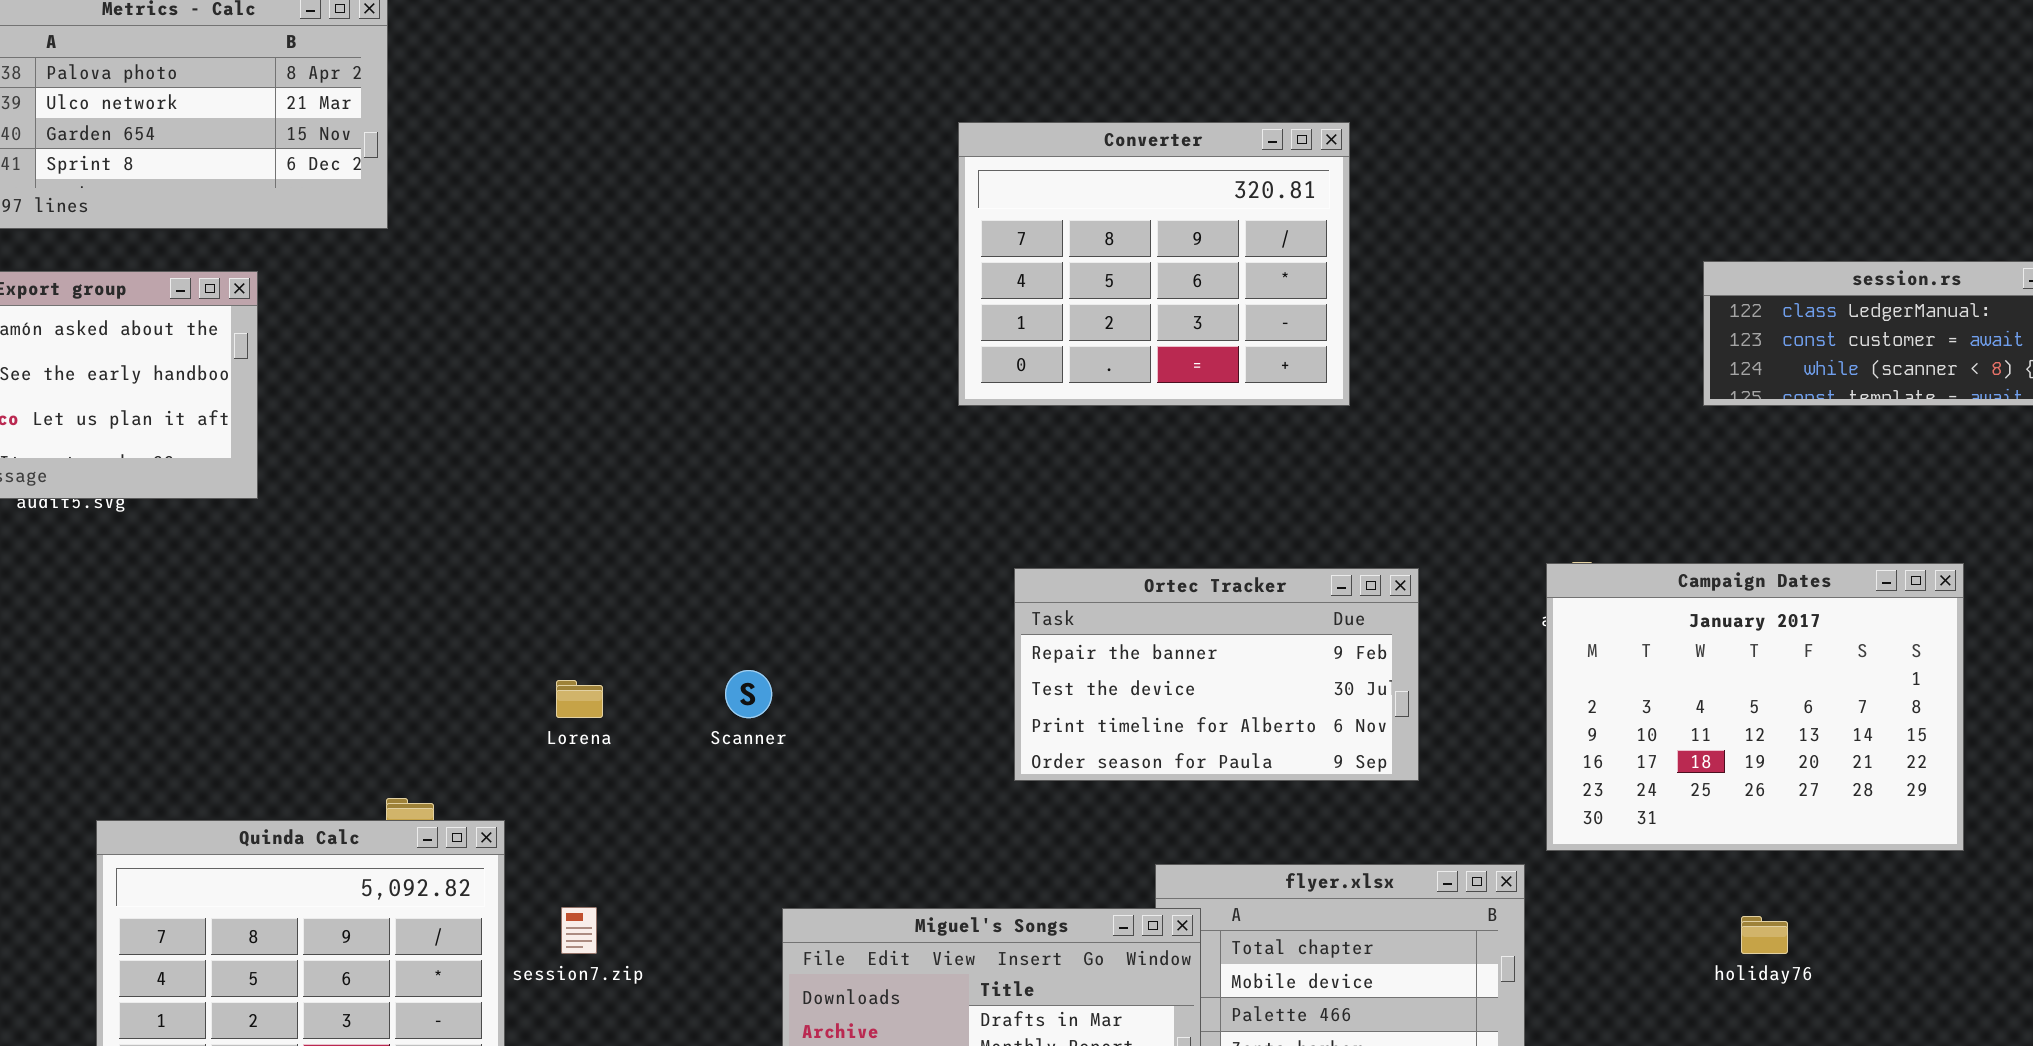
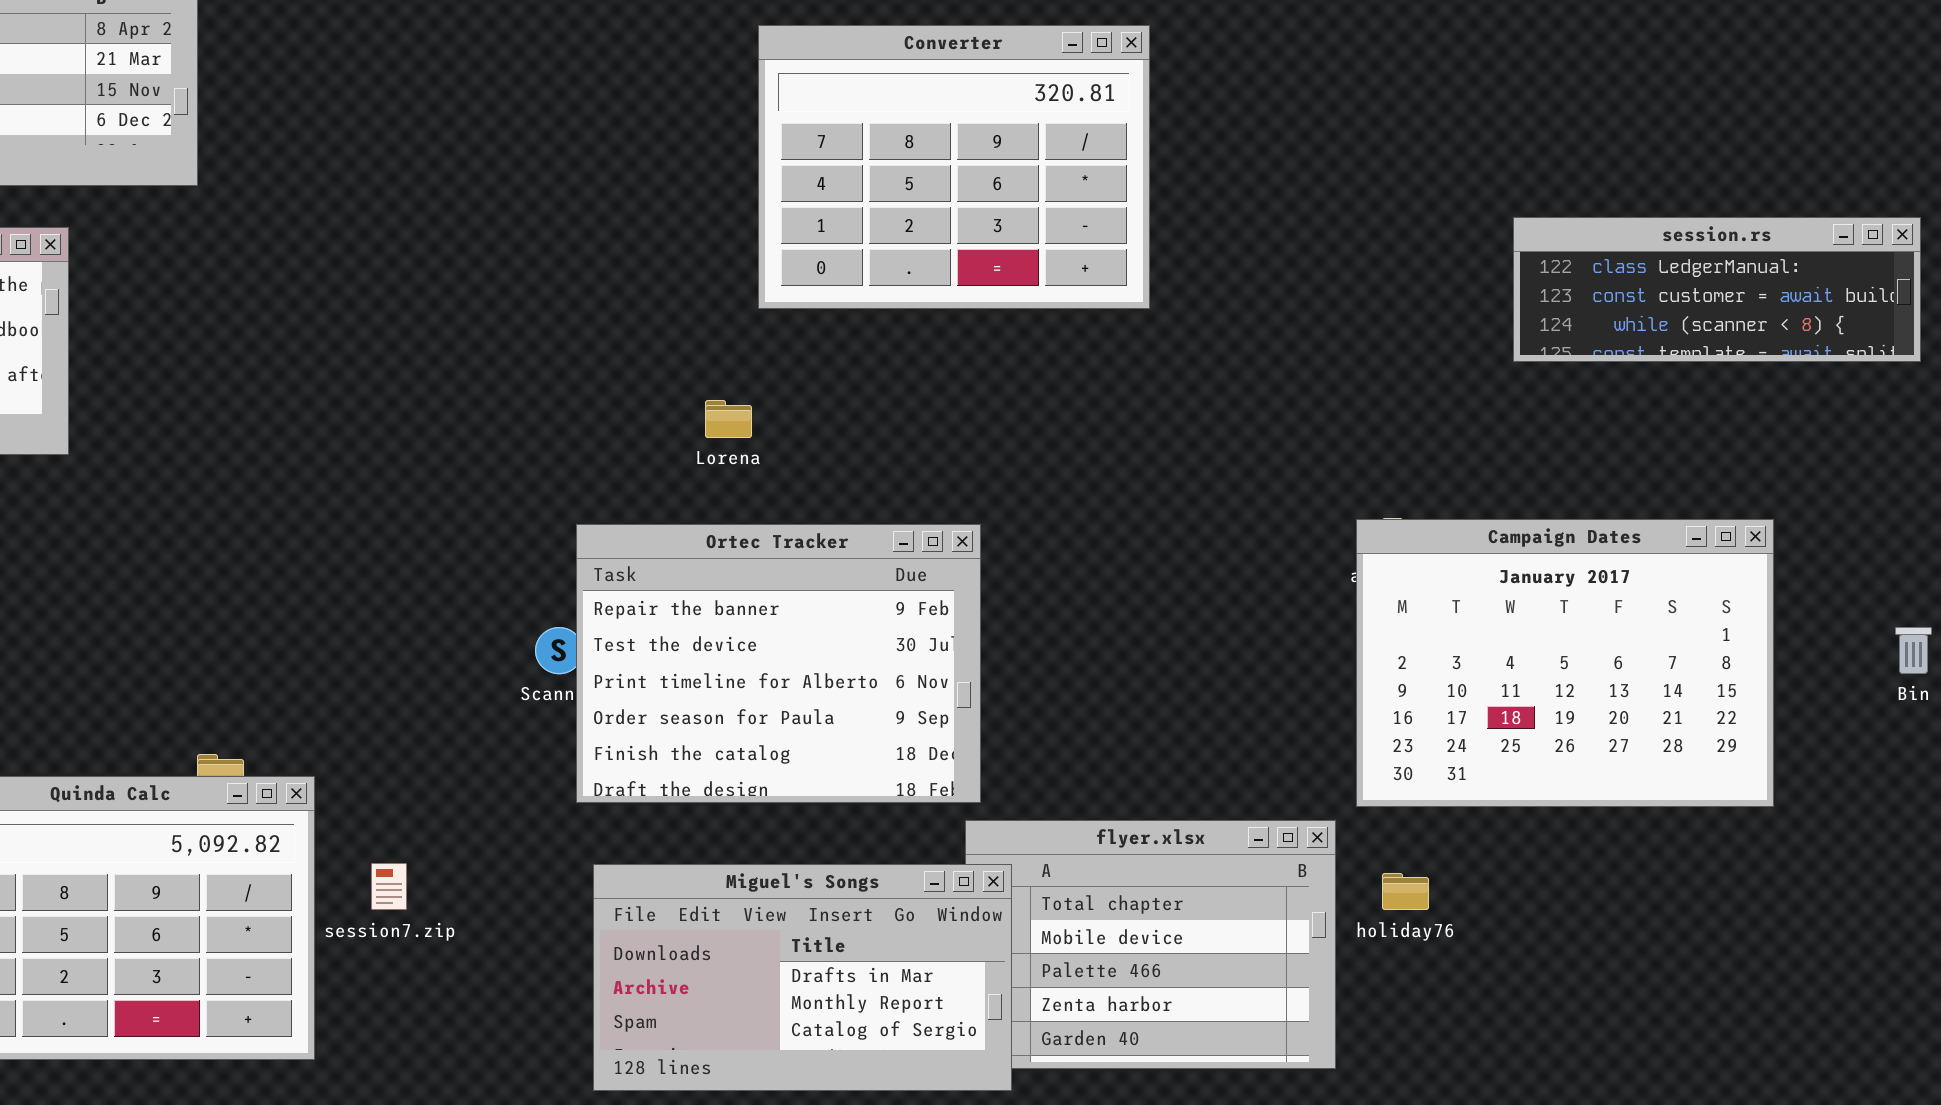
Converter: [958,122,1350,406] -> [758,25,1150,309], moved
Ortec Tracker: [1014,568,1419,781] -> [576,524,981,803], moved, resized
Lorena: [556,680,603,718] -> [705,400,752,438], moved
holiday76: [1741,916,1788,954] -> [1382,873,1429,910], moved

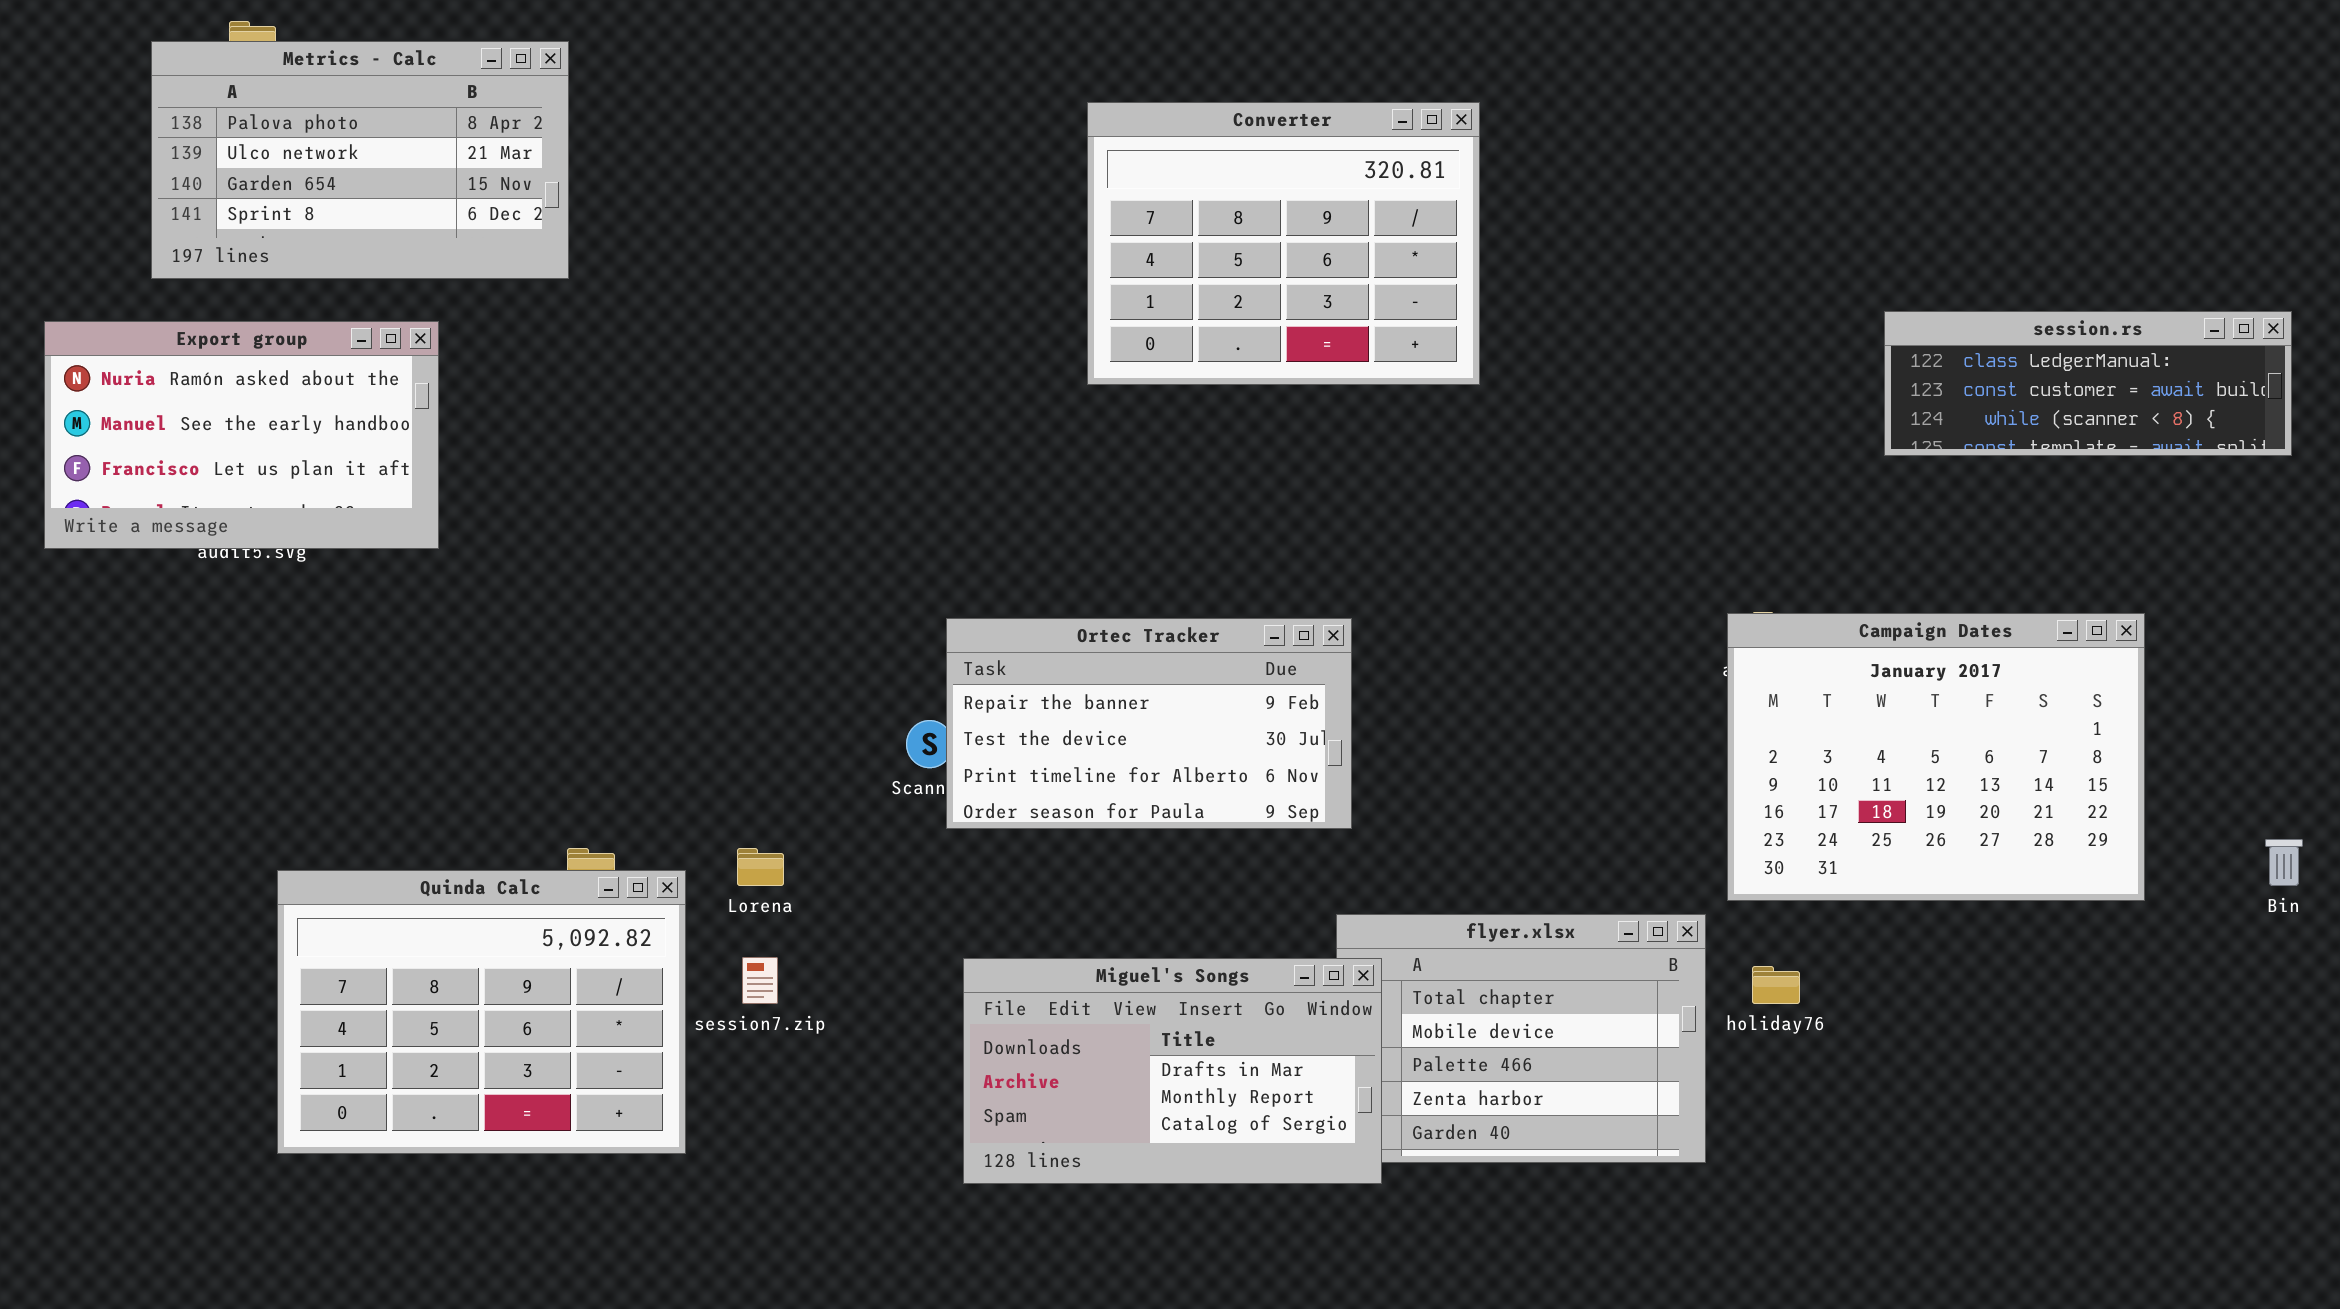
Converter: [758,25,1150,309] -> [1087,102,1480,385], moved
Lorena: [705,400,752,438] -> [737,848,784,886], moved
Ortec Tracker: [576,524,981,803] -> [946,618,1352,829], resized
Bin: [1895,627,1932,674] -> [2265,839,2303,886], moved

